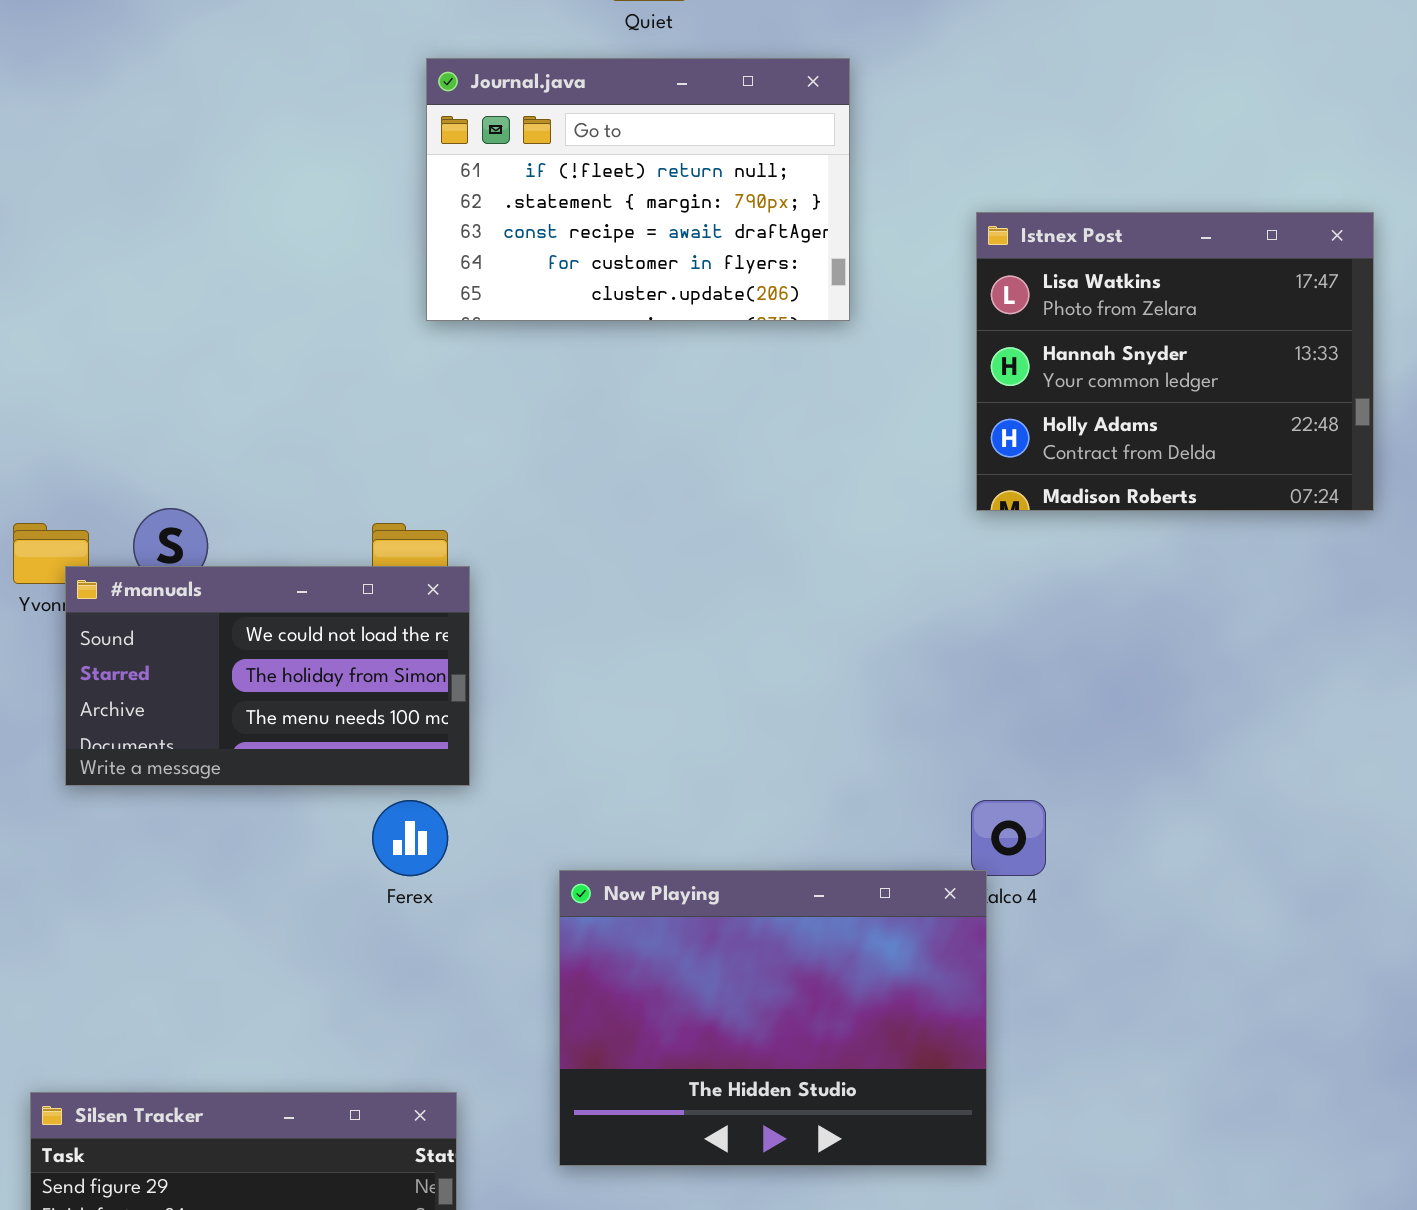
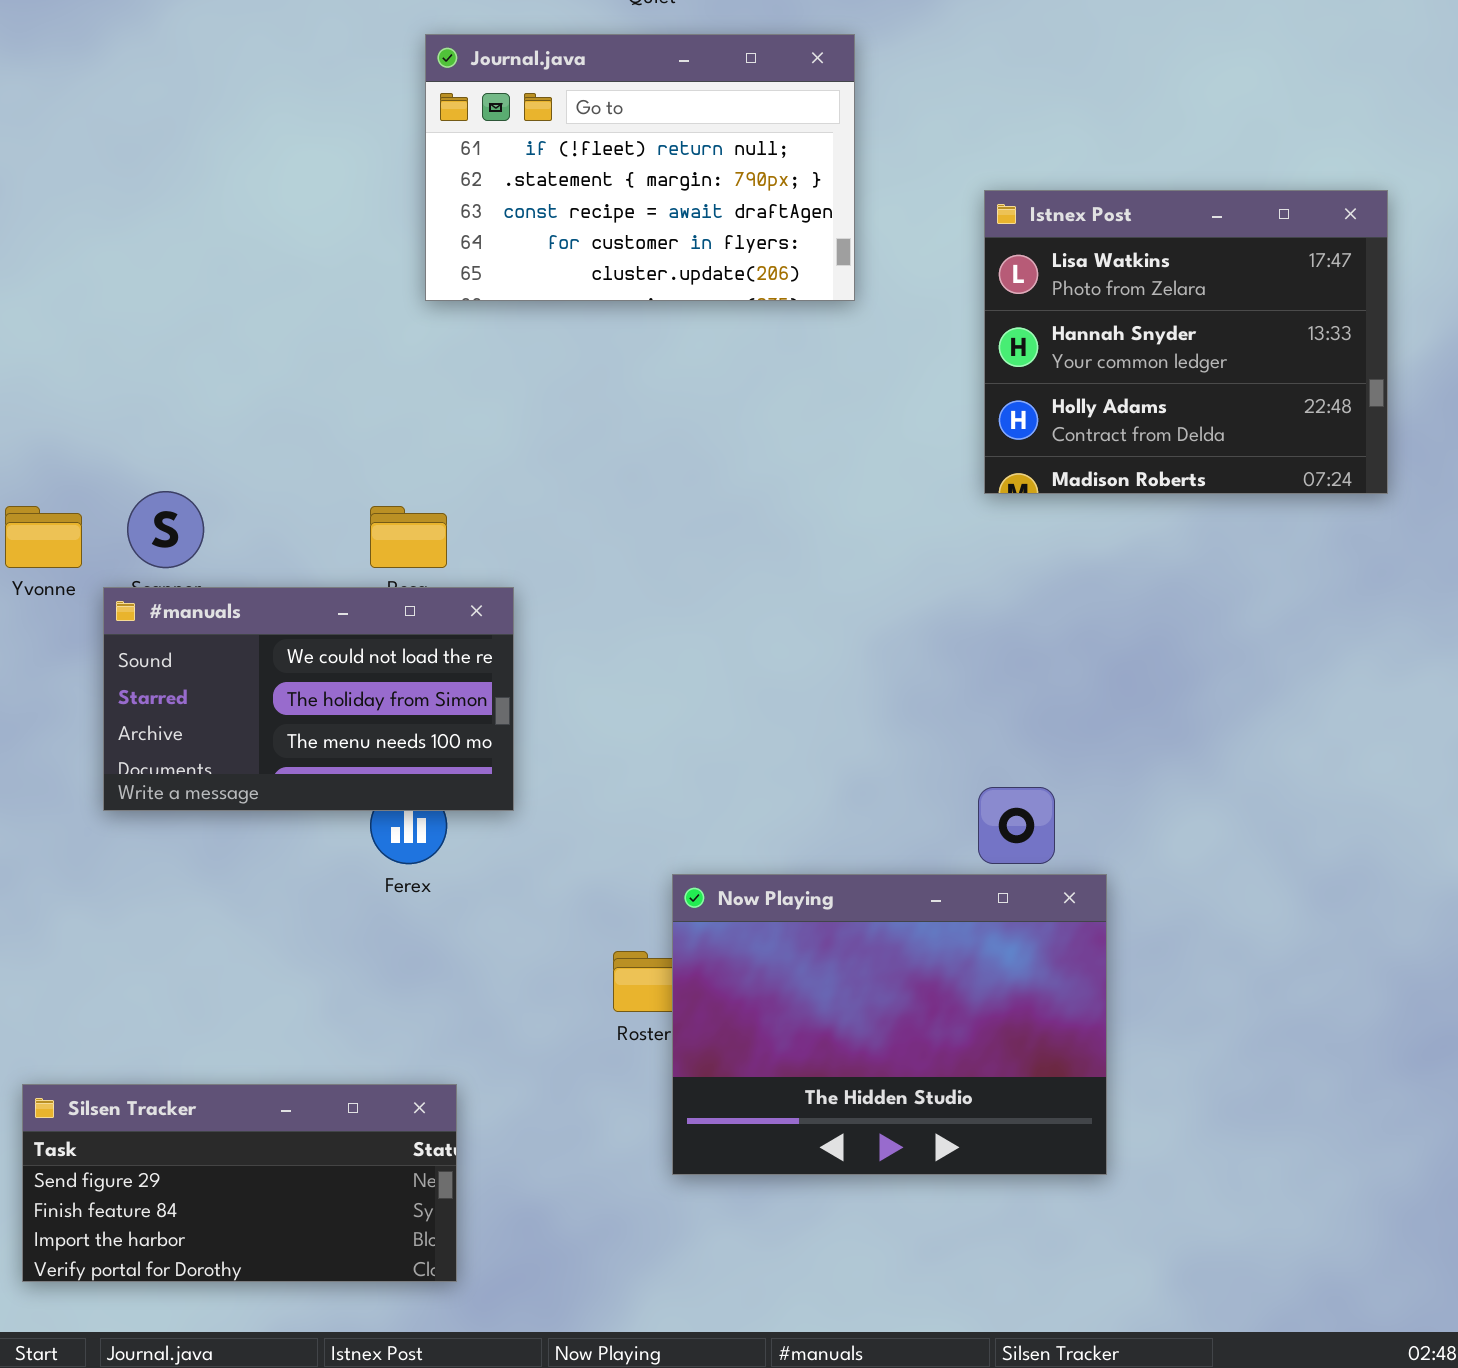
#manuals: [65,566,470,786] -> [103,587,514,811], moved
Now Playing: [559,870,987,1166] -> [672,874,1107,1175], moved

